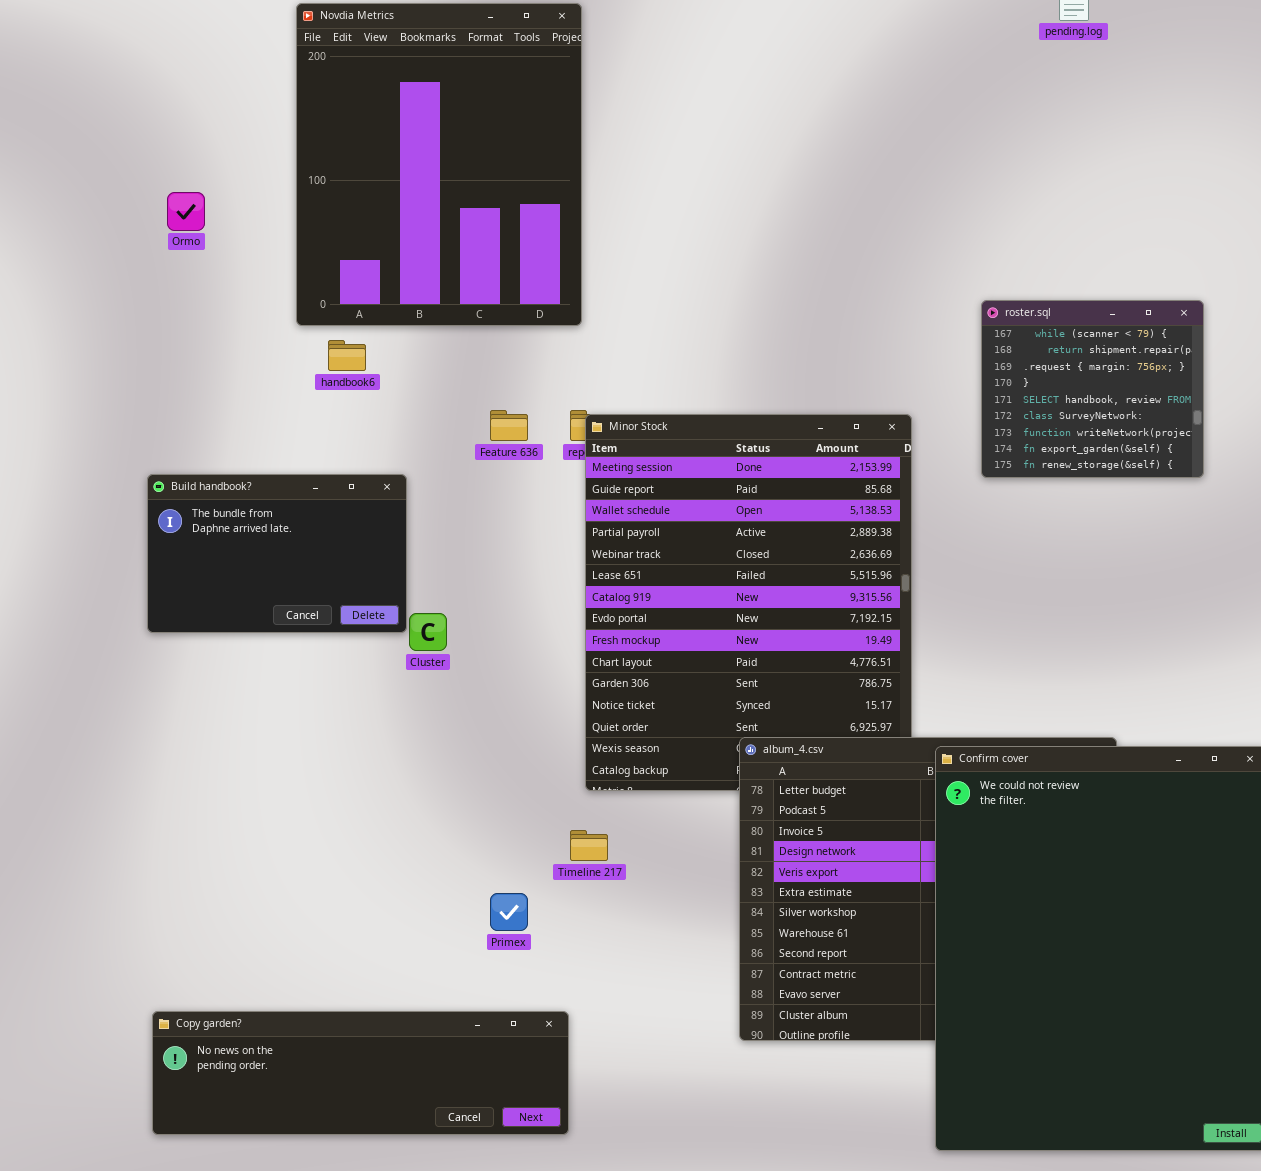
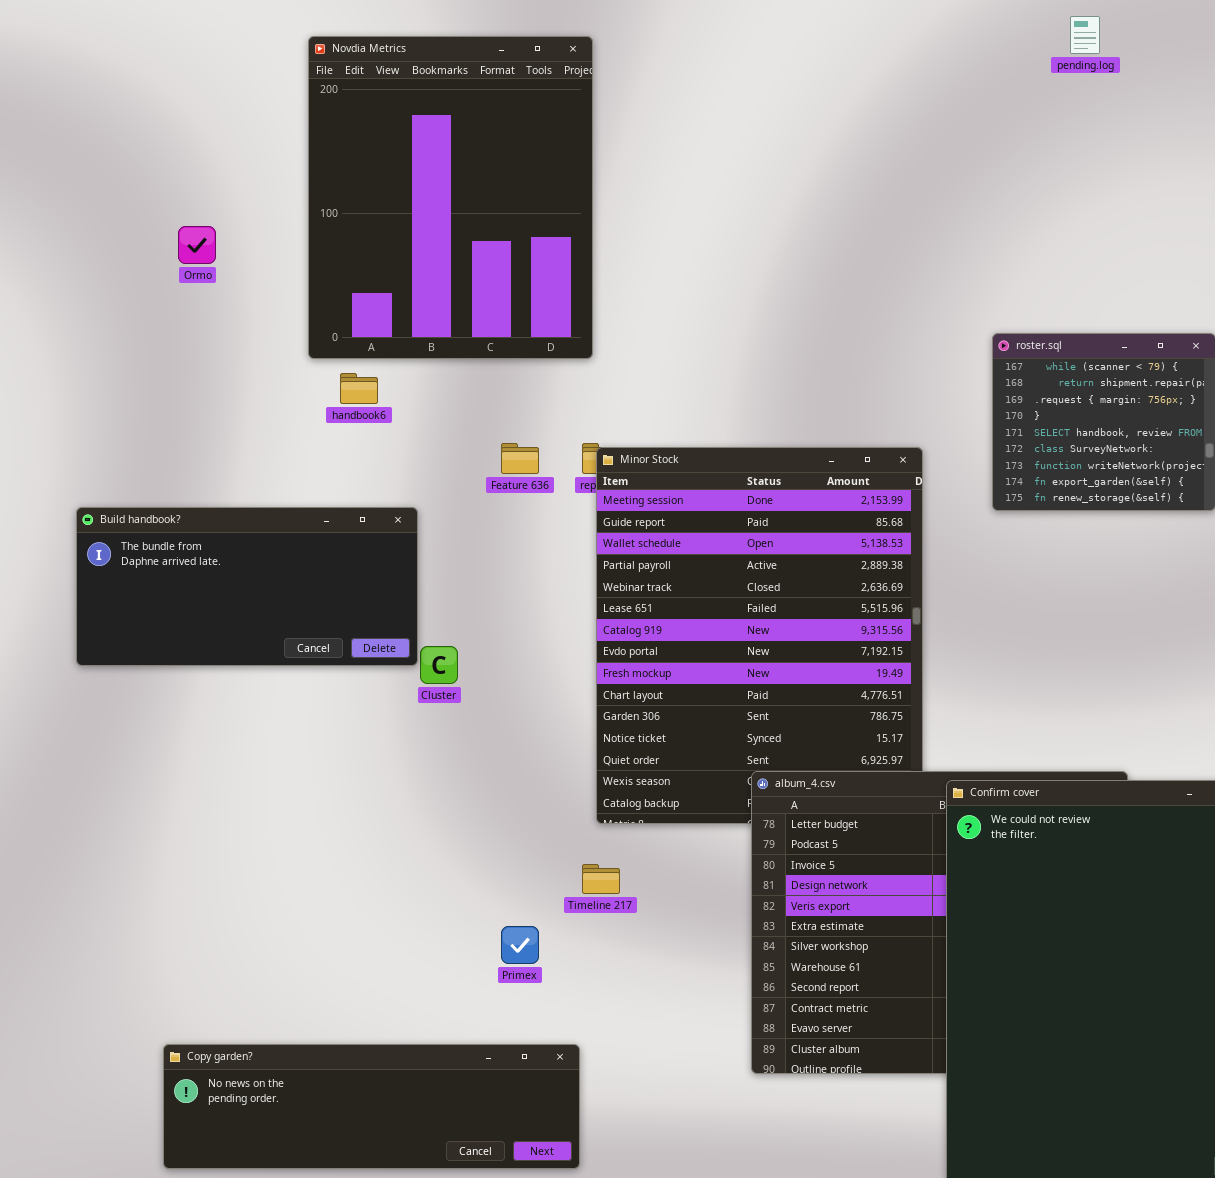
Build handbook?: [147,474,407,633] -> [76,507,418,666], resized

